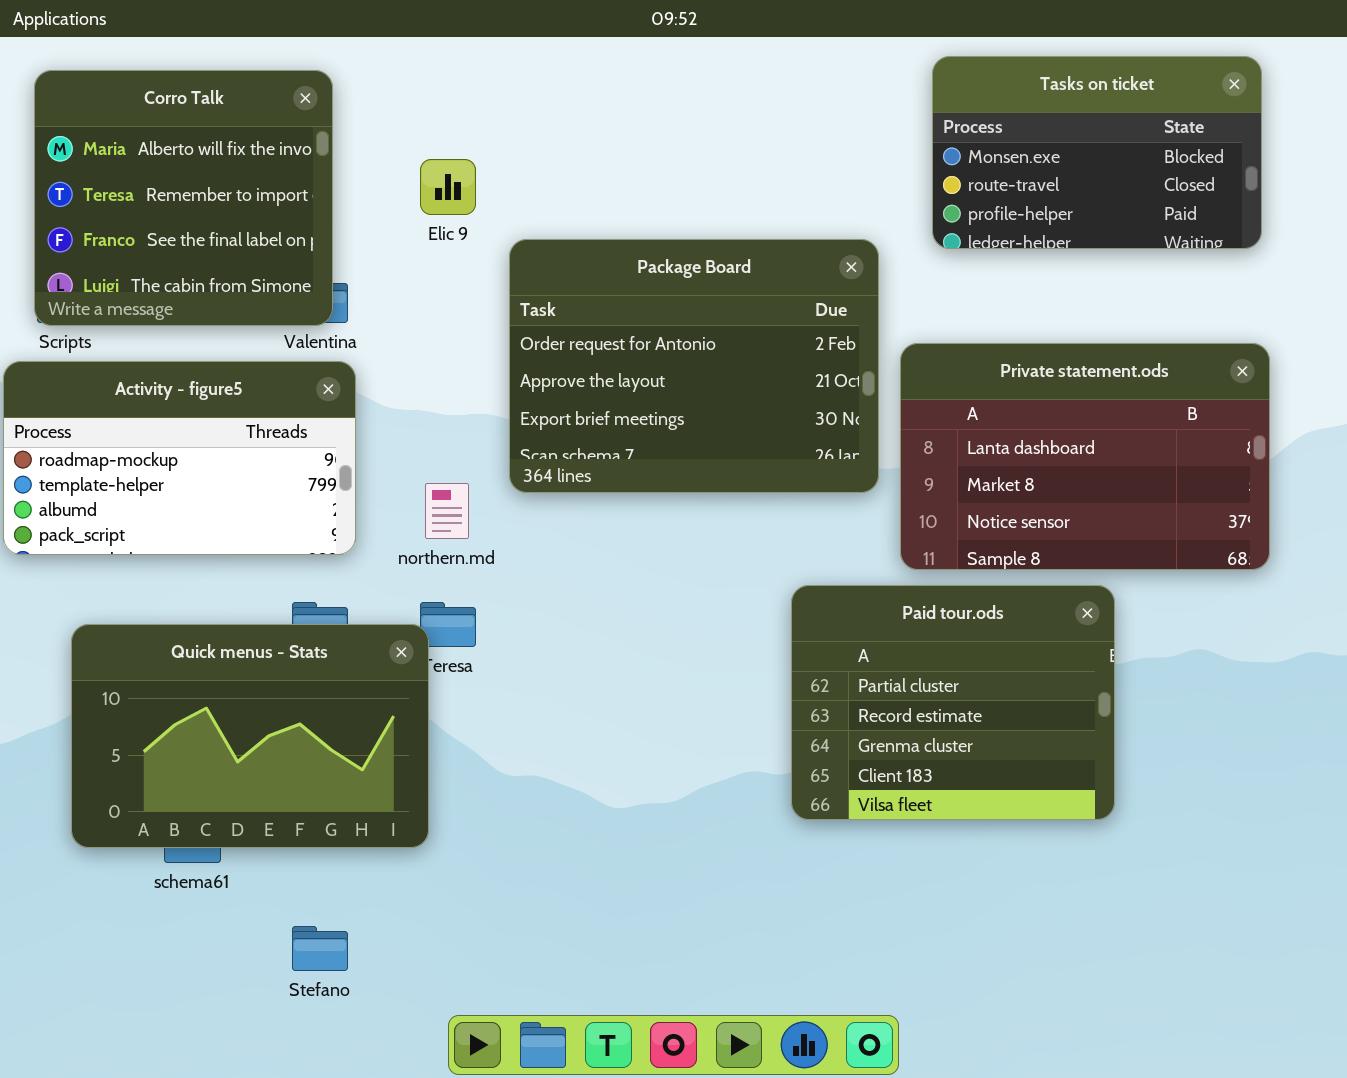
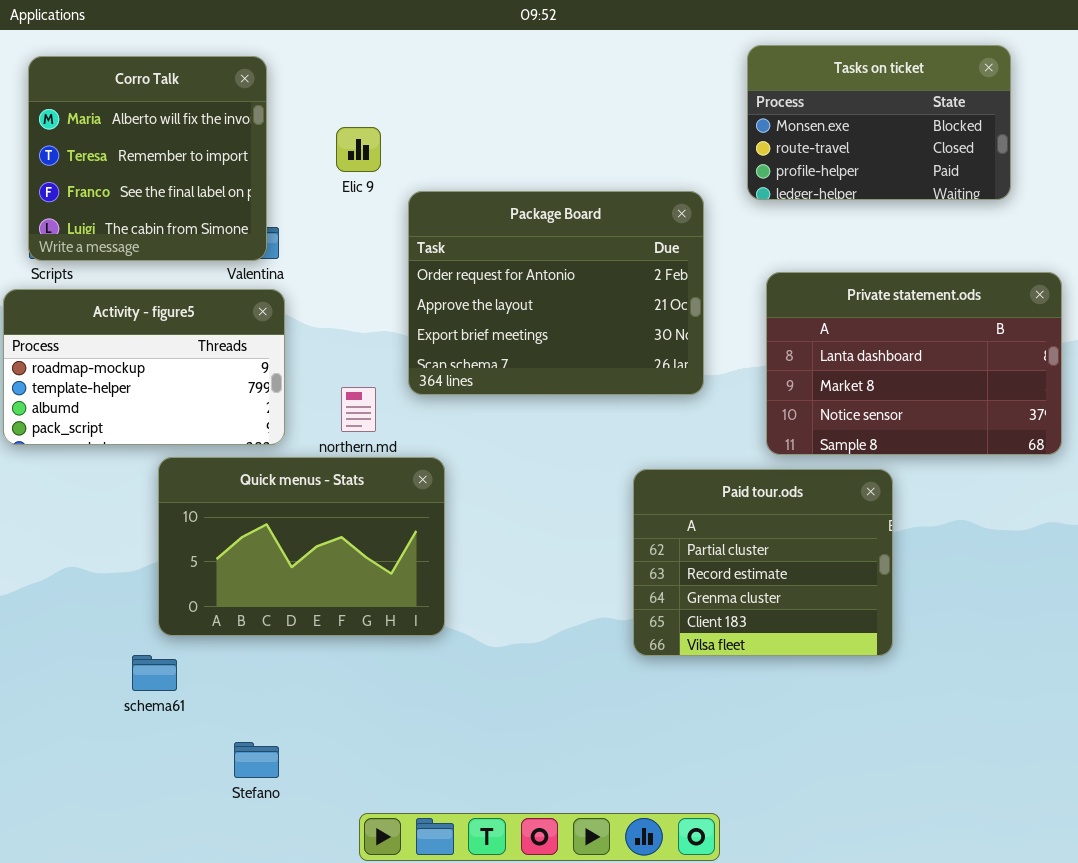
Private statement.ods: [900,343,1270,570] -> [766,272,1062,455], moved
Quick menus - Stats: [71,624,429,848] -> [158,457,445,636], moved

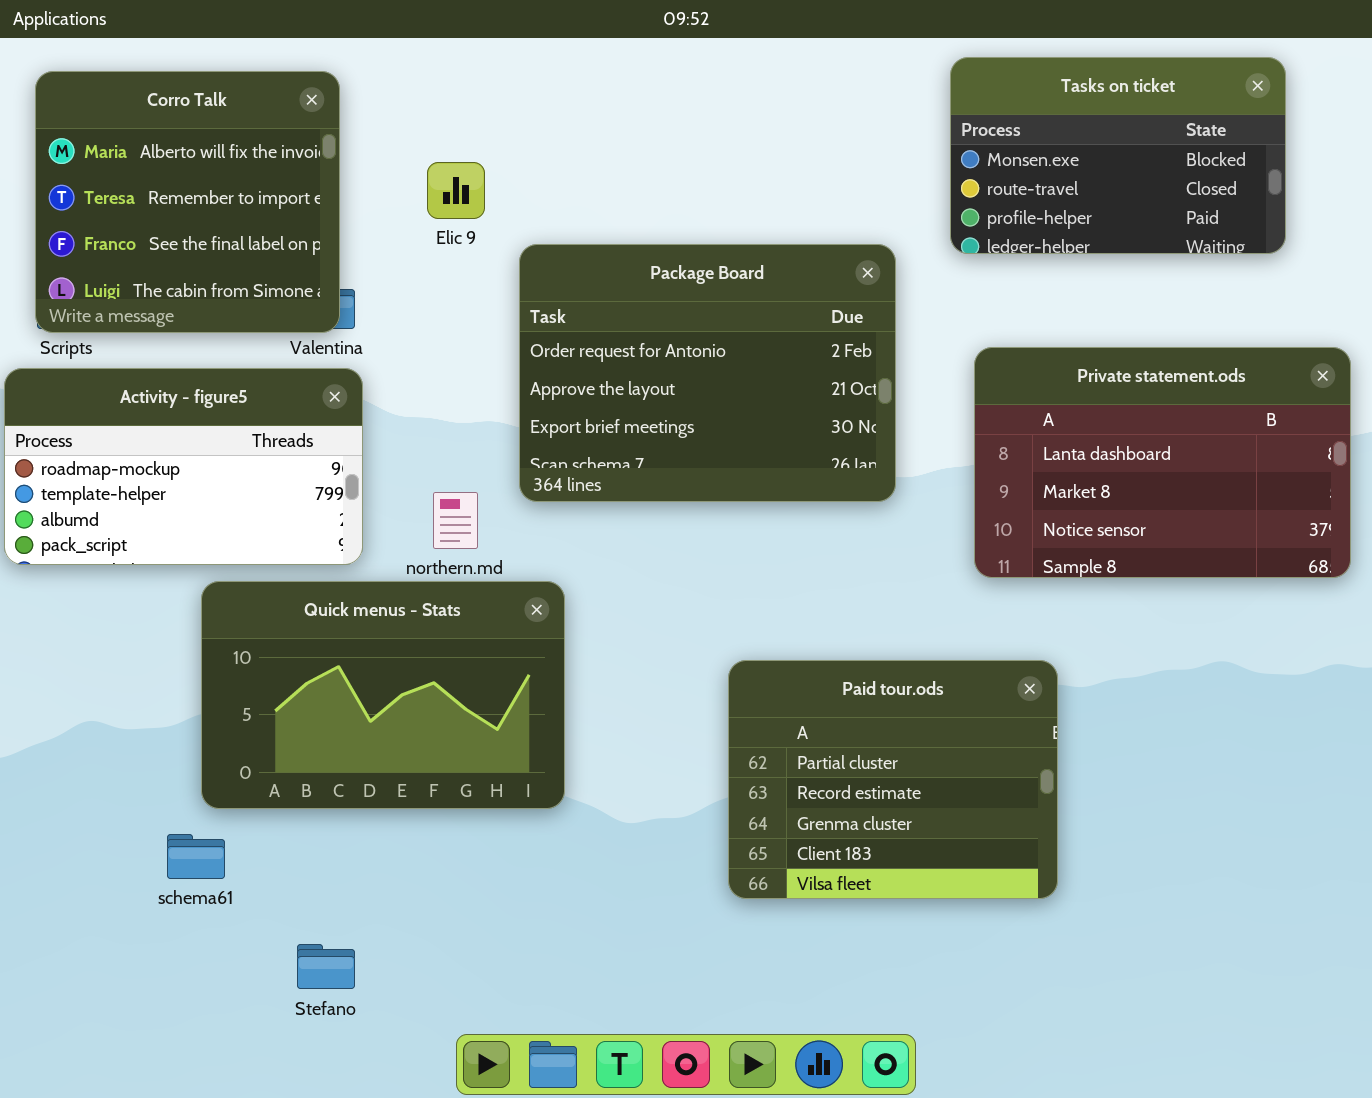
Paid tour.ods: [633,469,893,656] -> [728,660,1058,899], moved

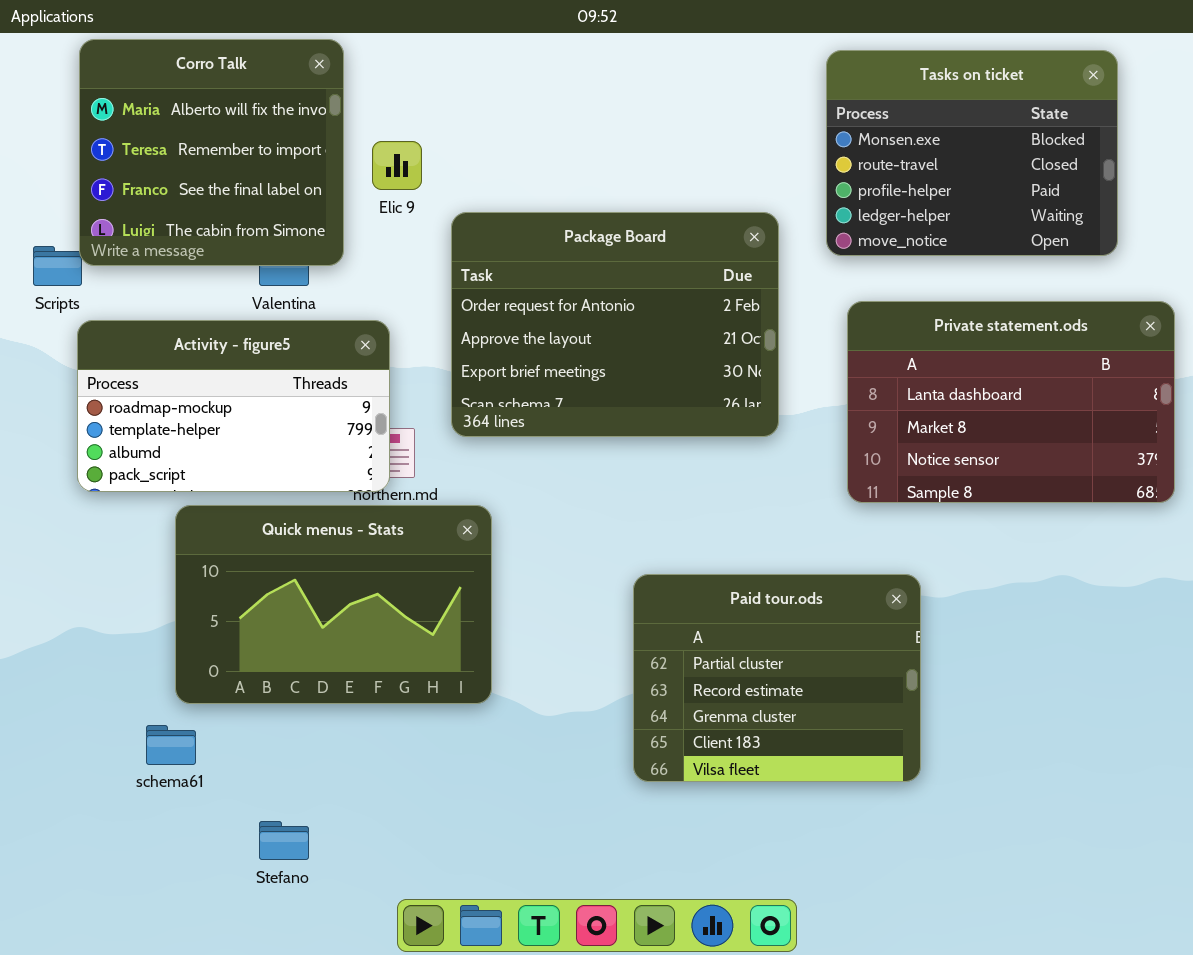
Tasks on ticket: [950,57,1286,254] -> [826,50,1118,256], resized
Corro Talk: [35,71,340,333] -> [79,39,344,266], moved
Activity - figure5: [4,368,363,565] -> [77,320,390,492], moved

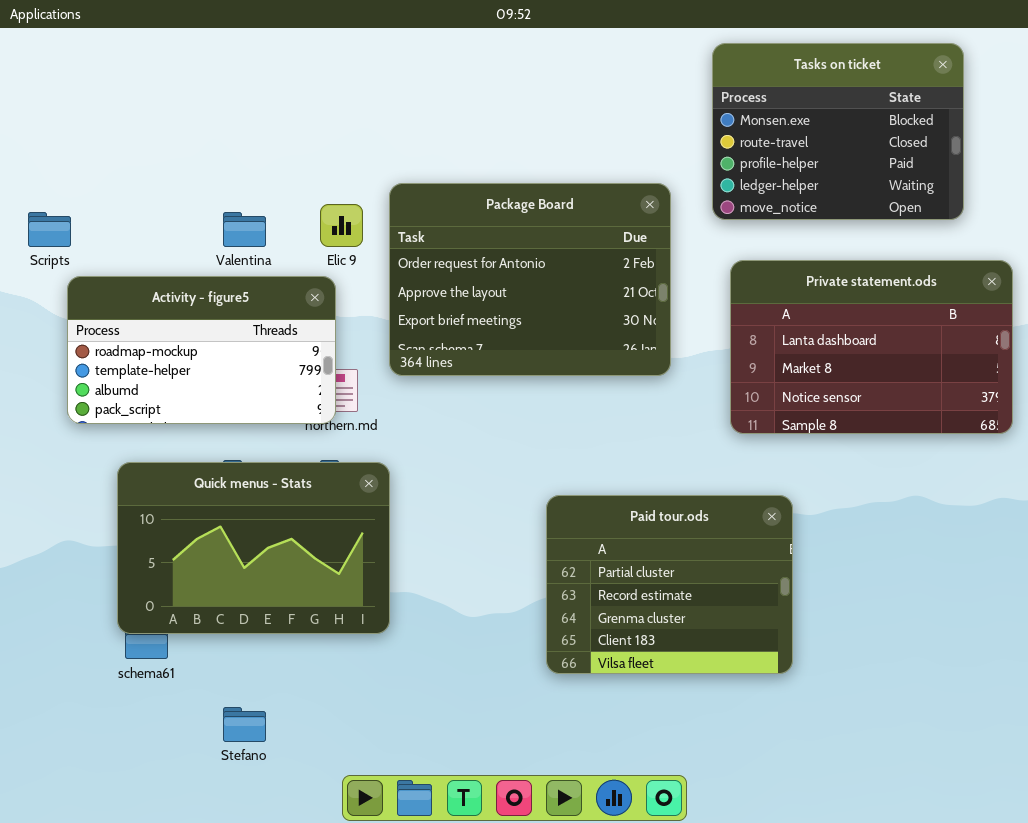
Corro Talk: [79,39,344,266] -> none, closed
Elic 9: [372,141,422,190] -> [320,204,363,247], moved
Quick menus - Stats: [175,505,492,704] -> [117,462,390,634], moved

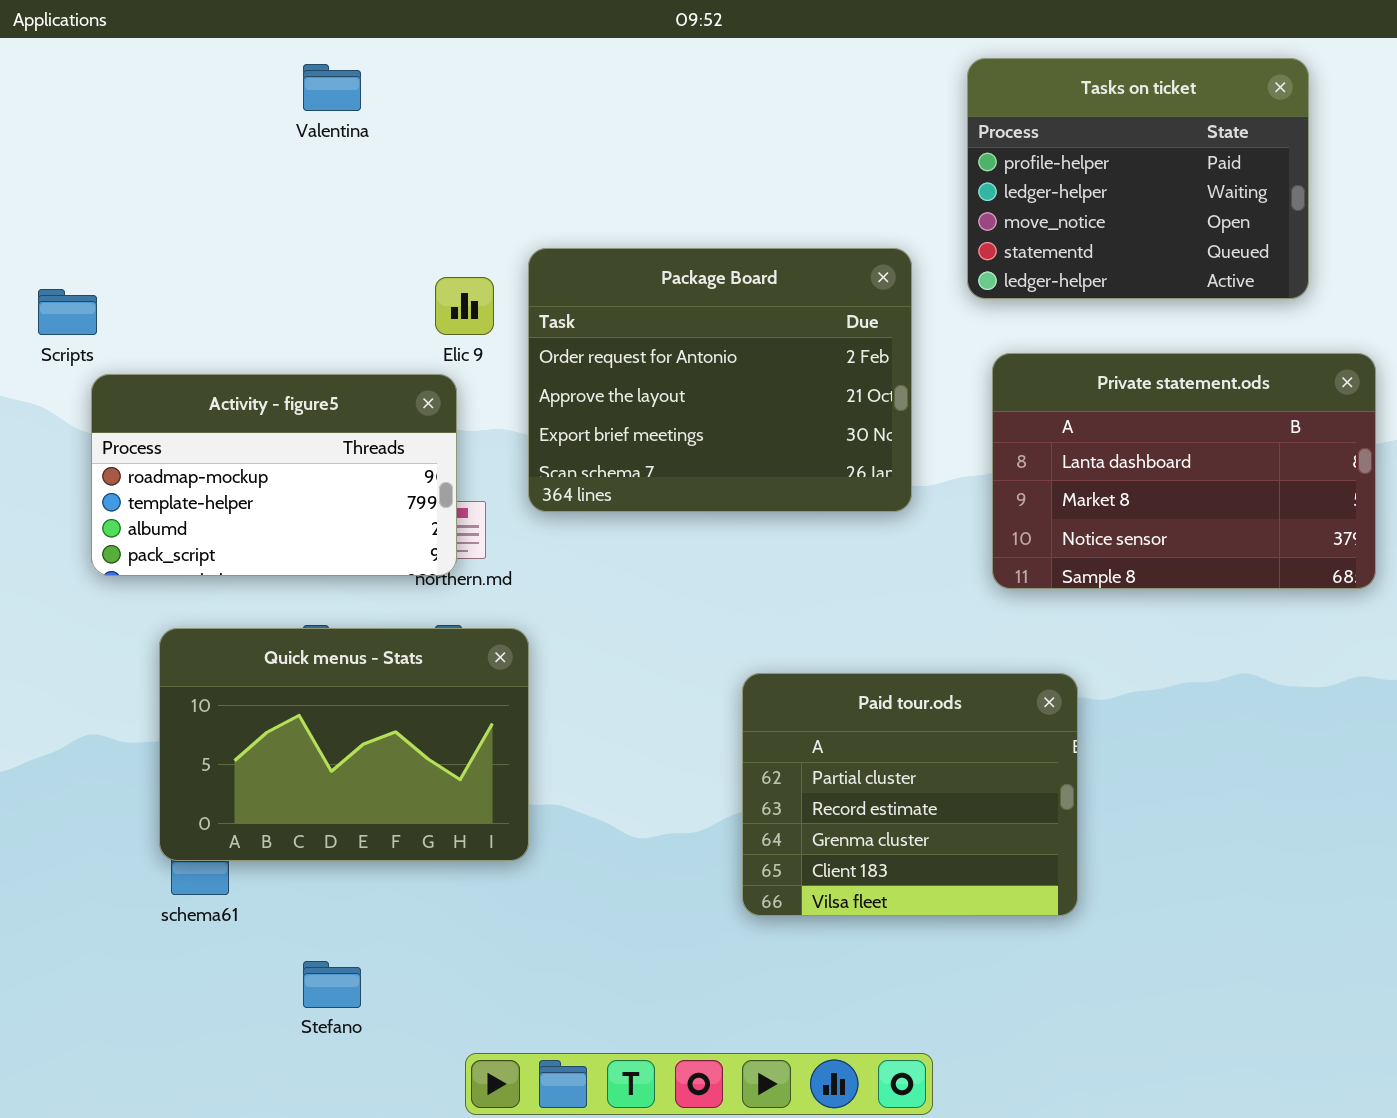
Tasks on ticket: [712,43,964,220] -> [967,58,1309,299], scrolled down 2 rows
Valentina: [223,212,266,247] -> [303,64,361,111], moved

